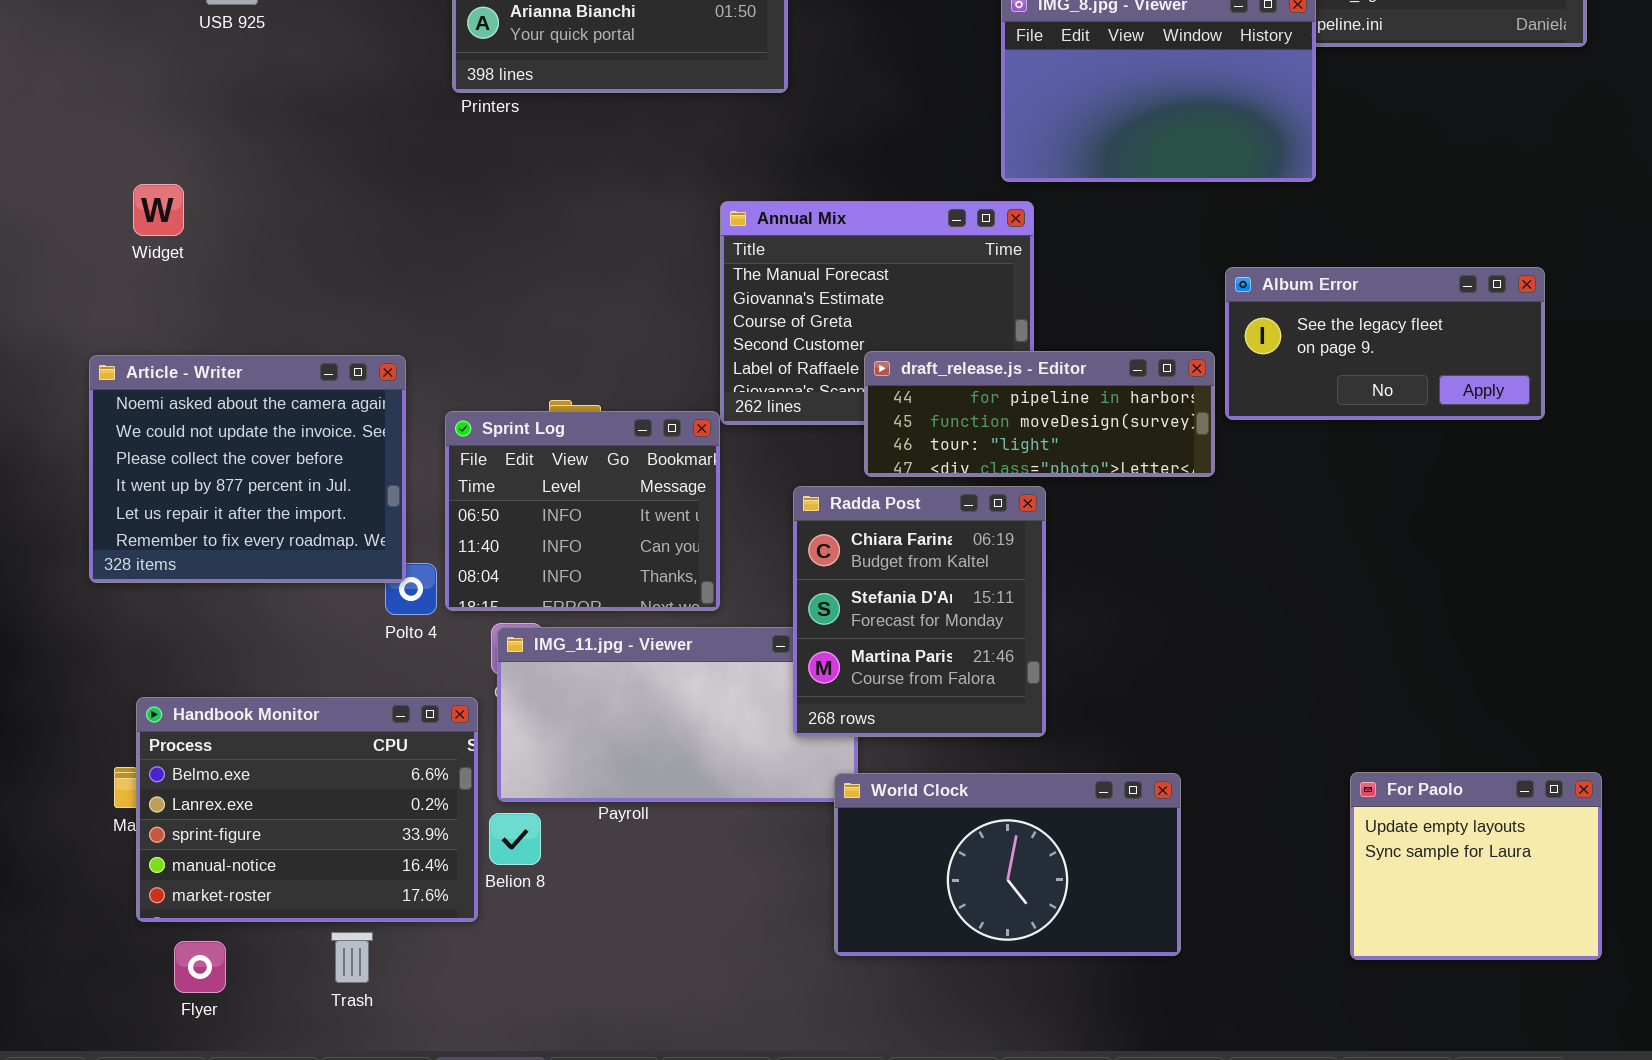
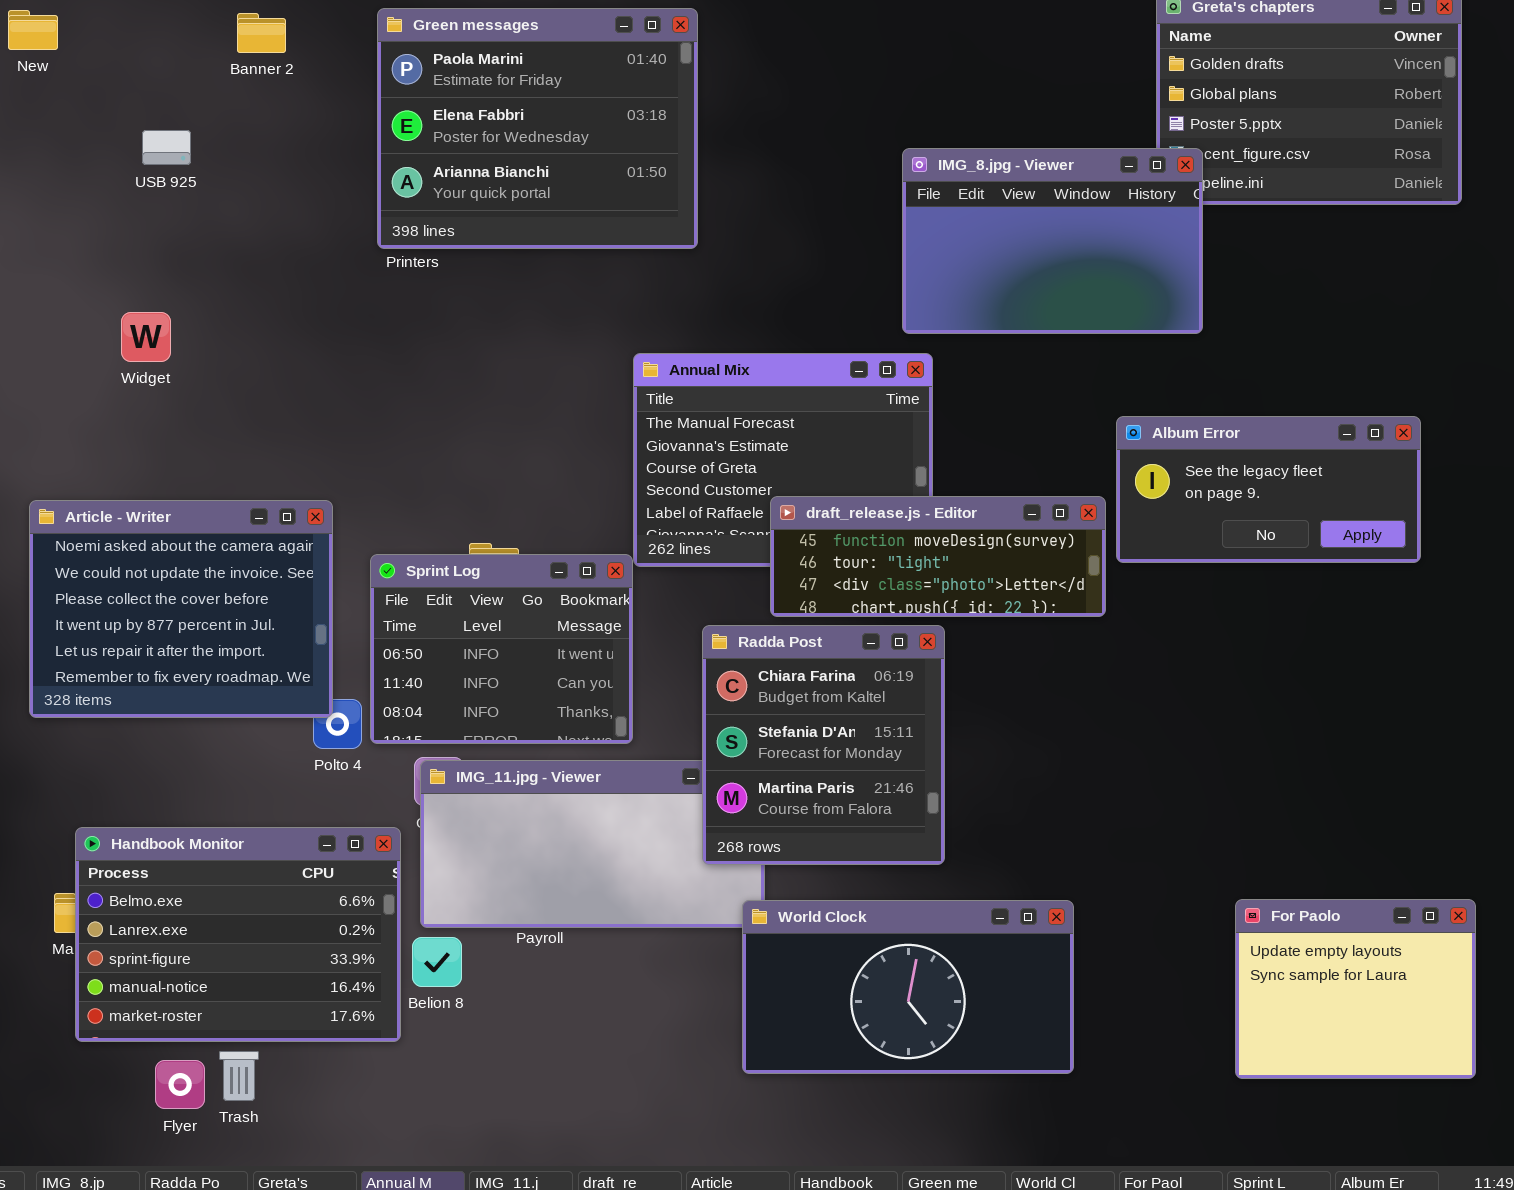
Widget: [133,184,184,236] -> [121,312,171,362], moved
draft_release.js - Editor: [864,351,1215,477] -> [770,496,1106,617], scrolled down 1 row
Trash: [331,932,373,983] -> [219,1051,259,1101], moved
Flyer: [174,941,226,993] -> [155,1060,205,1109], moved

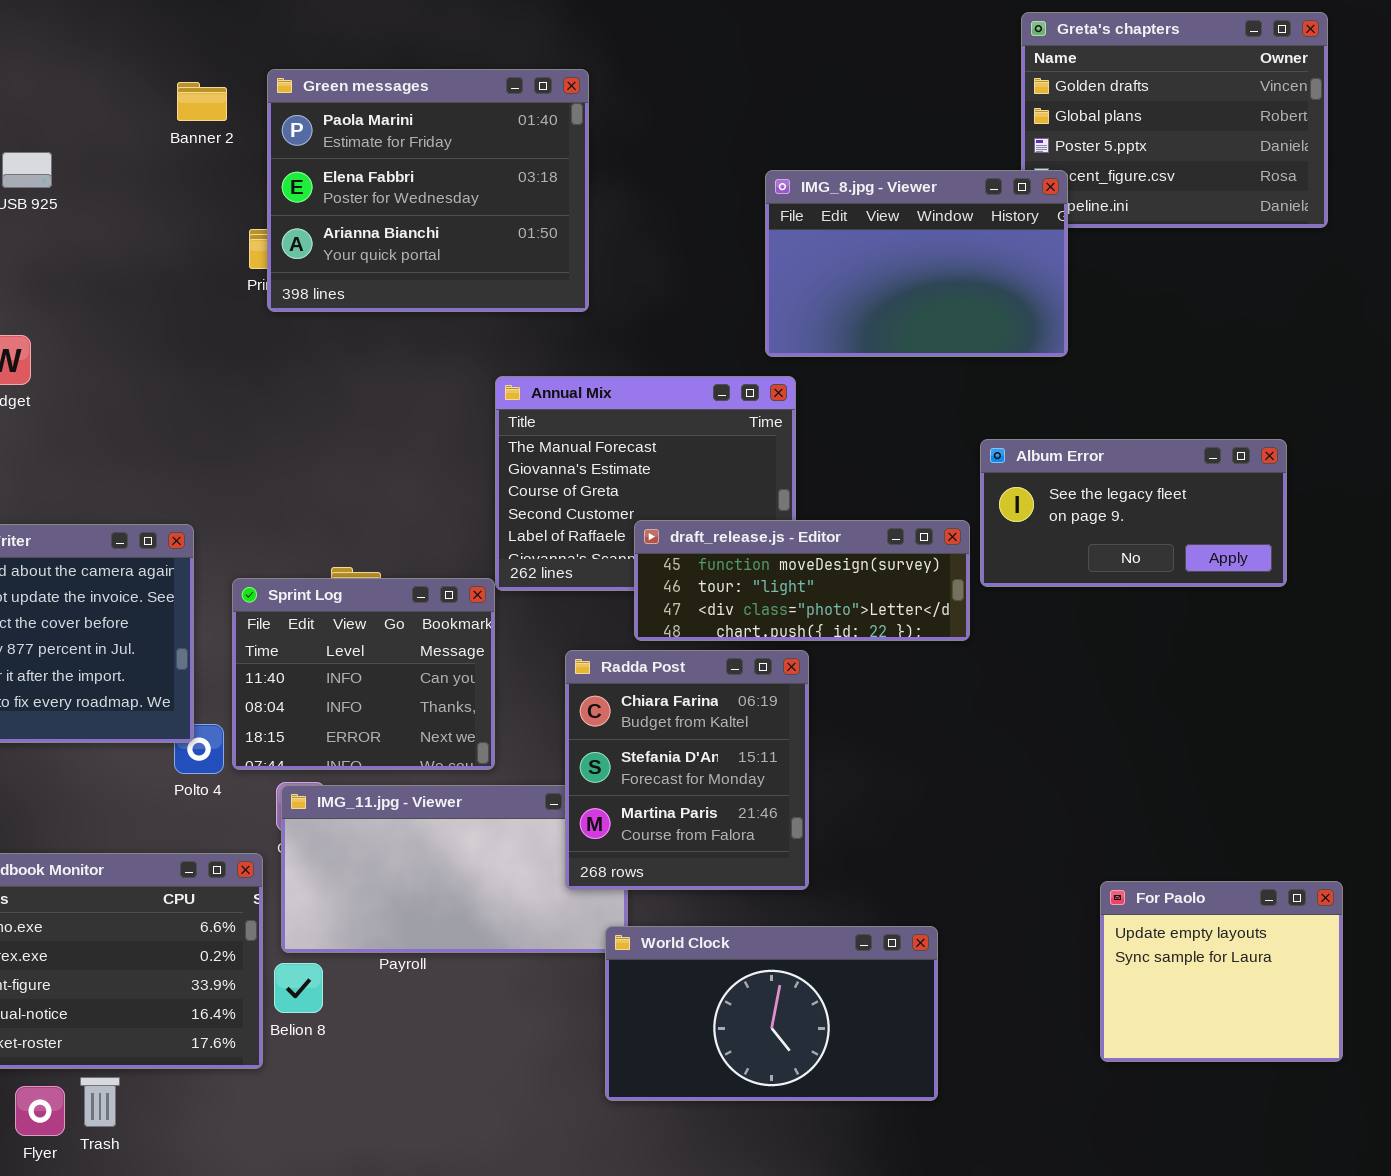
Green messages: [377,8,698,249] -> [267,69,589,312], moved
Banner 2: [237,13,286,53] -> [177,82,227,121], moved
Sprint Log: [370,554,633,744] -> [232,578,495,770], scrolled down 1 row
For Paolo: [1235,899,1476,1079] -> [1100,881,1343,1062], moved

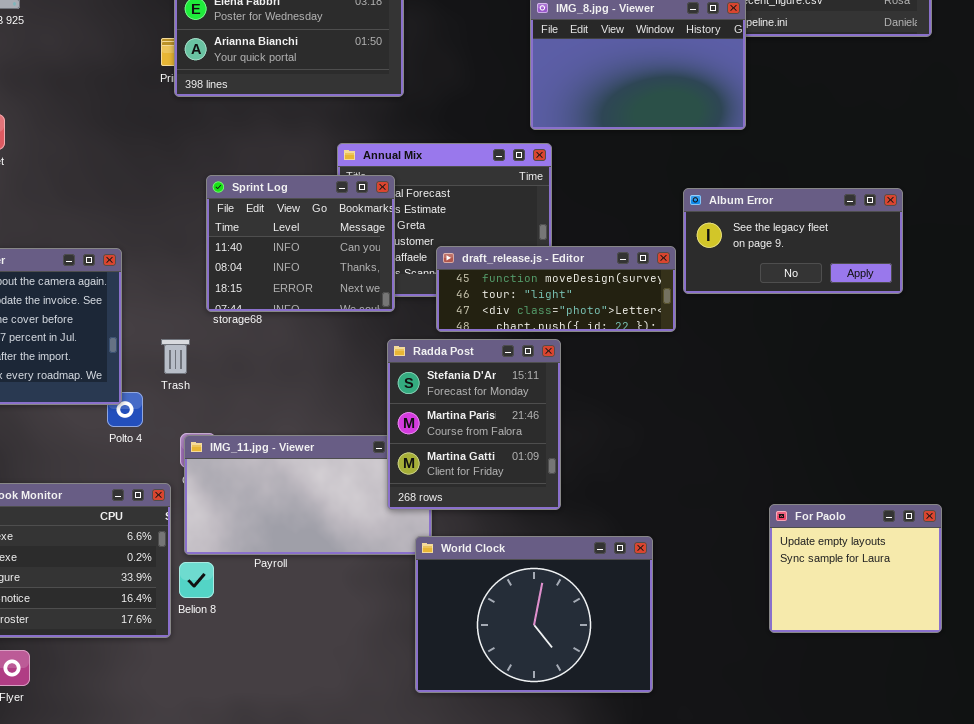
Sprint Log: [232,578,495,770] -> [206,175,395,312], moved
Radda Post: [565,650,809,890] -> [387,339,561,510], scrolled down 1 row
World Clock: [605,926,938,1101] -> [415,536,653,693], resized
Trash: [80,1077,120,1127] -> [161,339,190,374], moved

